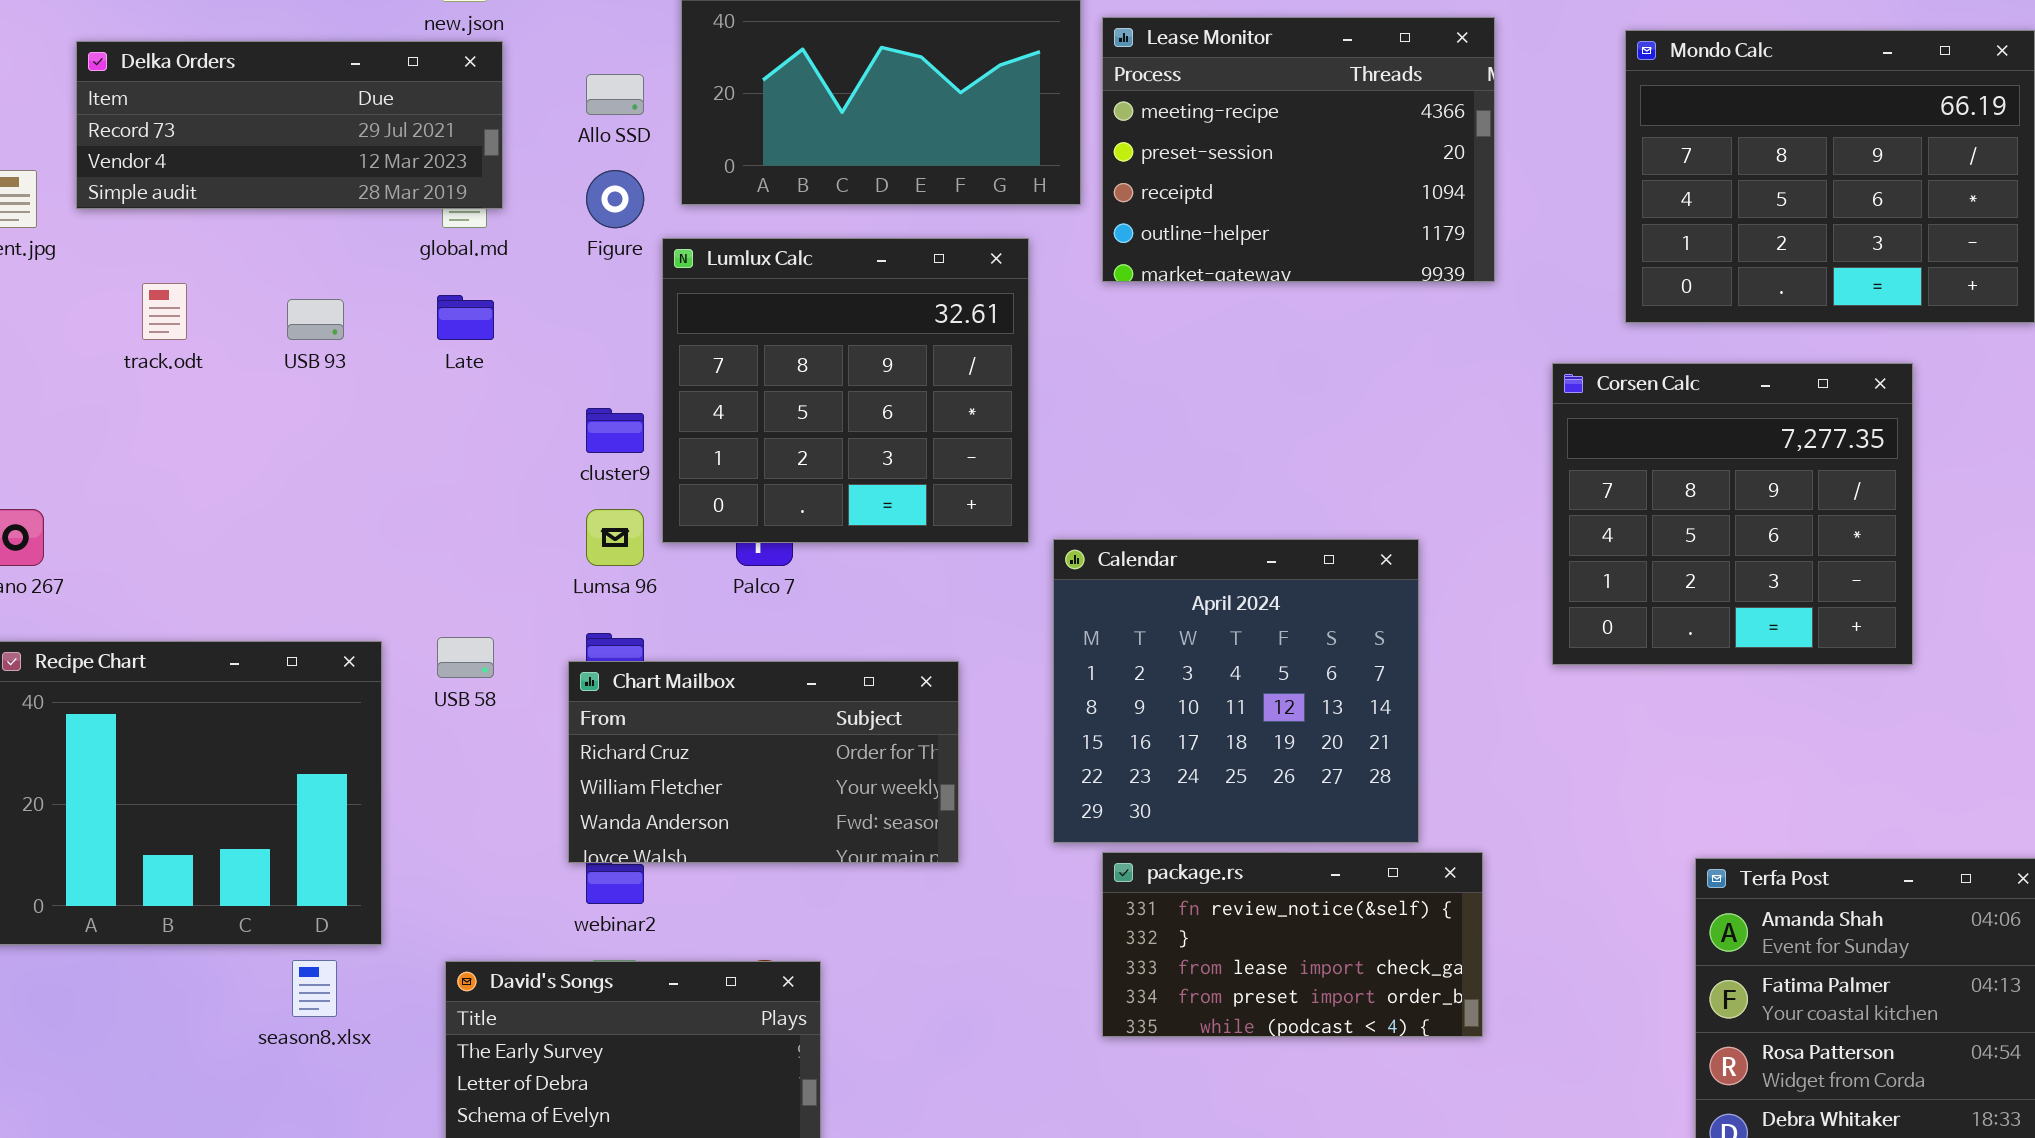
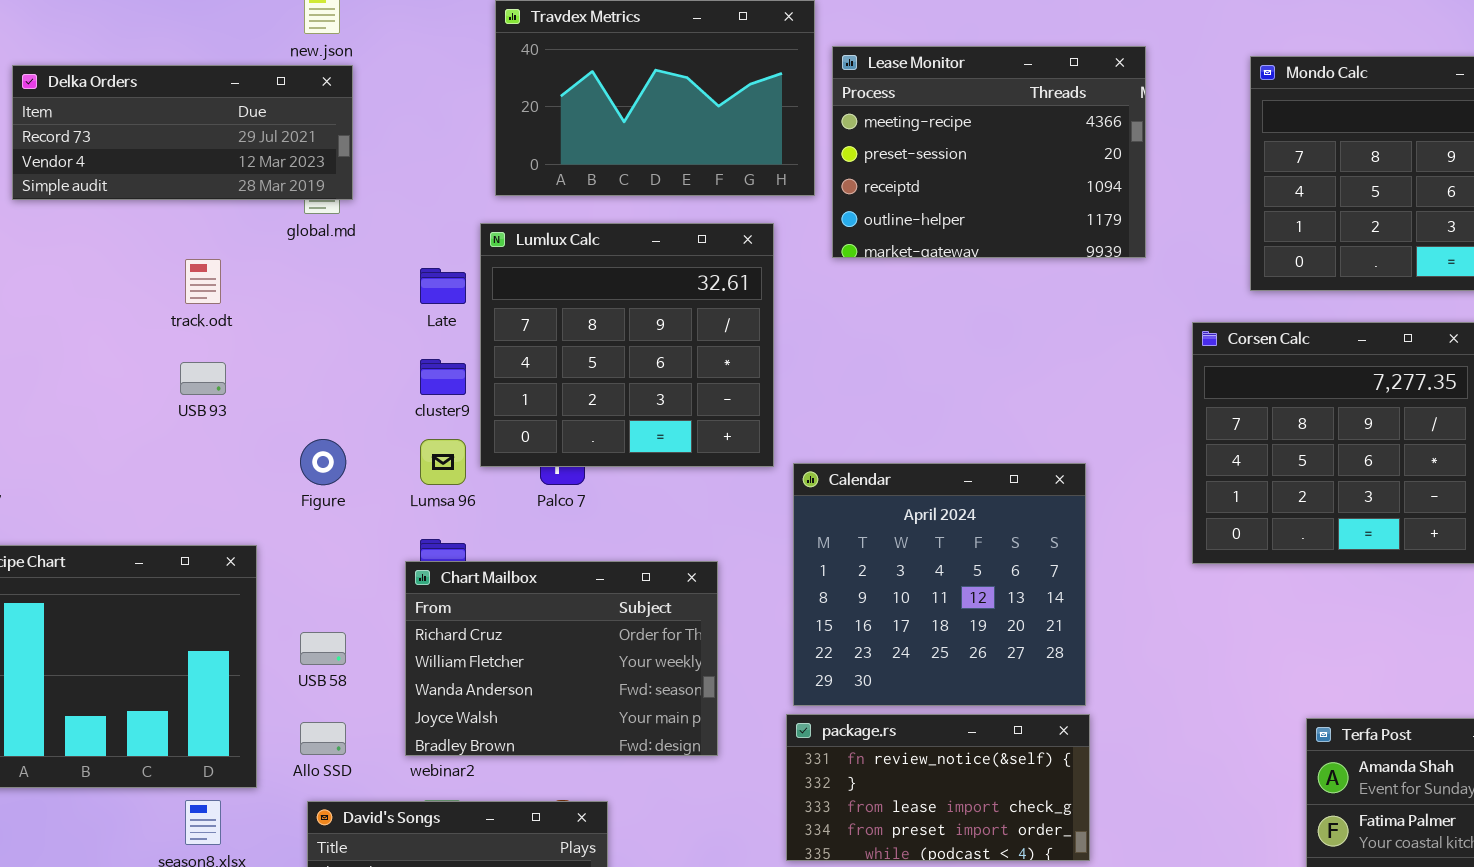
Allo SSD: [586,74,644,115] -> [300,722,346,755], moved
Figure: [586,170,644,228] -> [300,439,346,485], moved
track.odt: [142,283,187,340] -> [185,259,221,304], moved
Late: [437,295,494,340] -> [420,268,466,304], moved
USB 93: [287,299,344,340] -> [180,362,226,395], moved
USB 58: [437,637,494,678] -> [300,632,346,665], moved
Chart Mailbox: [568,661,959,863] -> [405,561,718,756], resized
package.rs: [1102,852,1483,1037] -> [786,714,1090,861], moved

